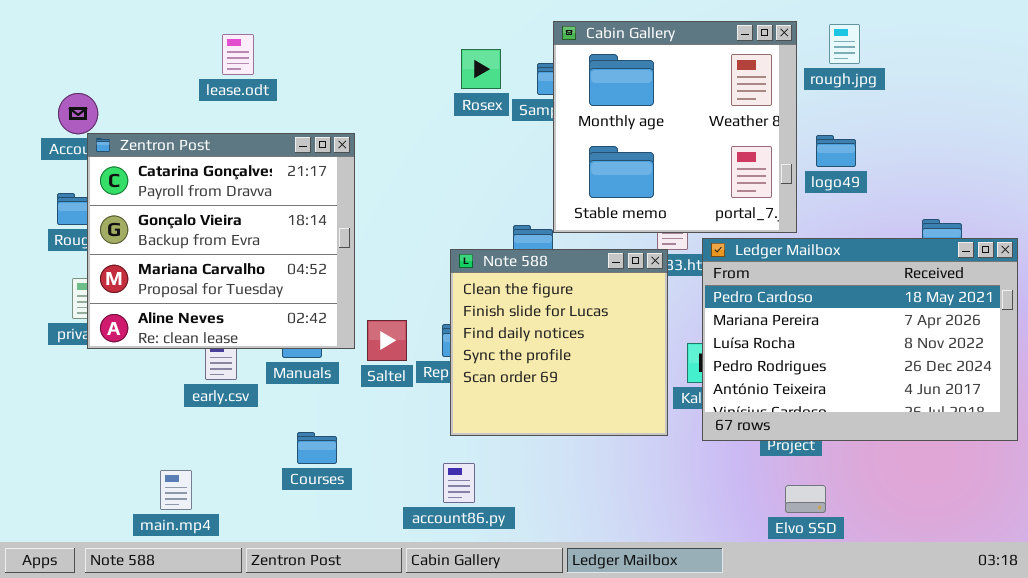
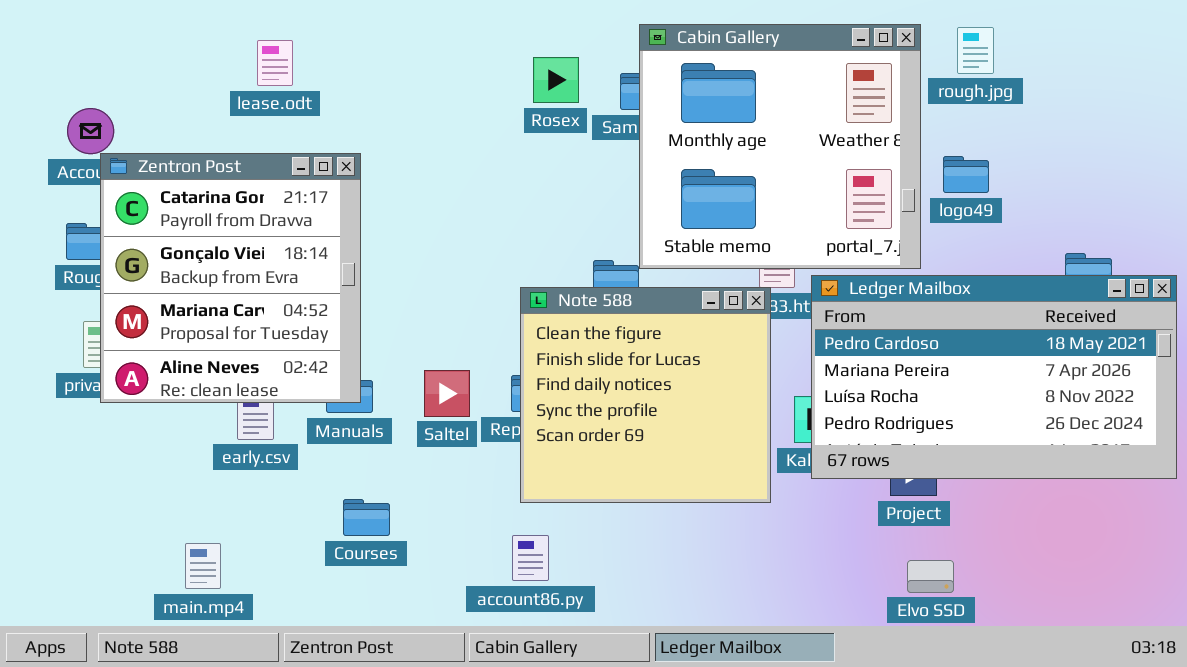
Zentron Post: [87,133,355,349] -> [100,153,361,403], resized
Ledger Mailbox: [702,238,1018,441] -> [811,275,1177,479], resized

